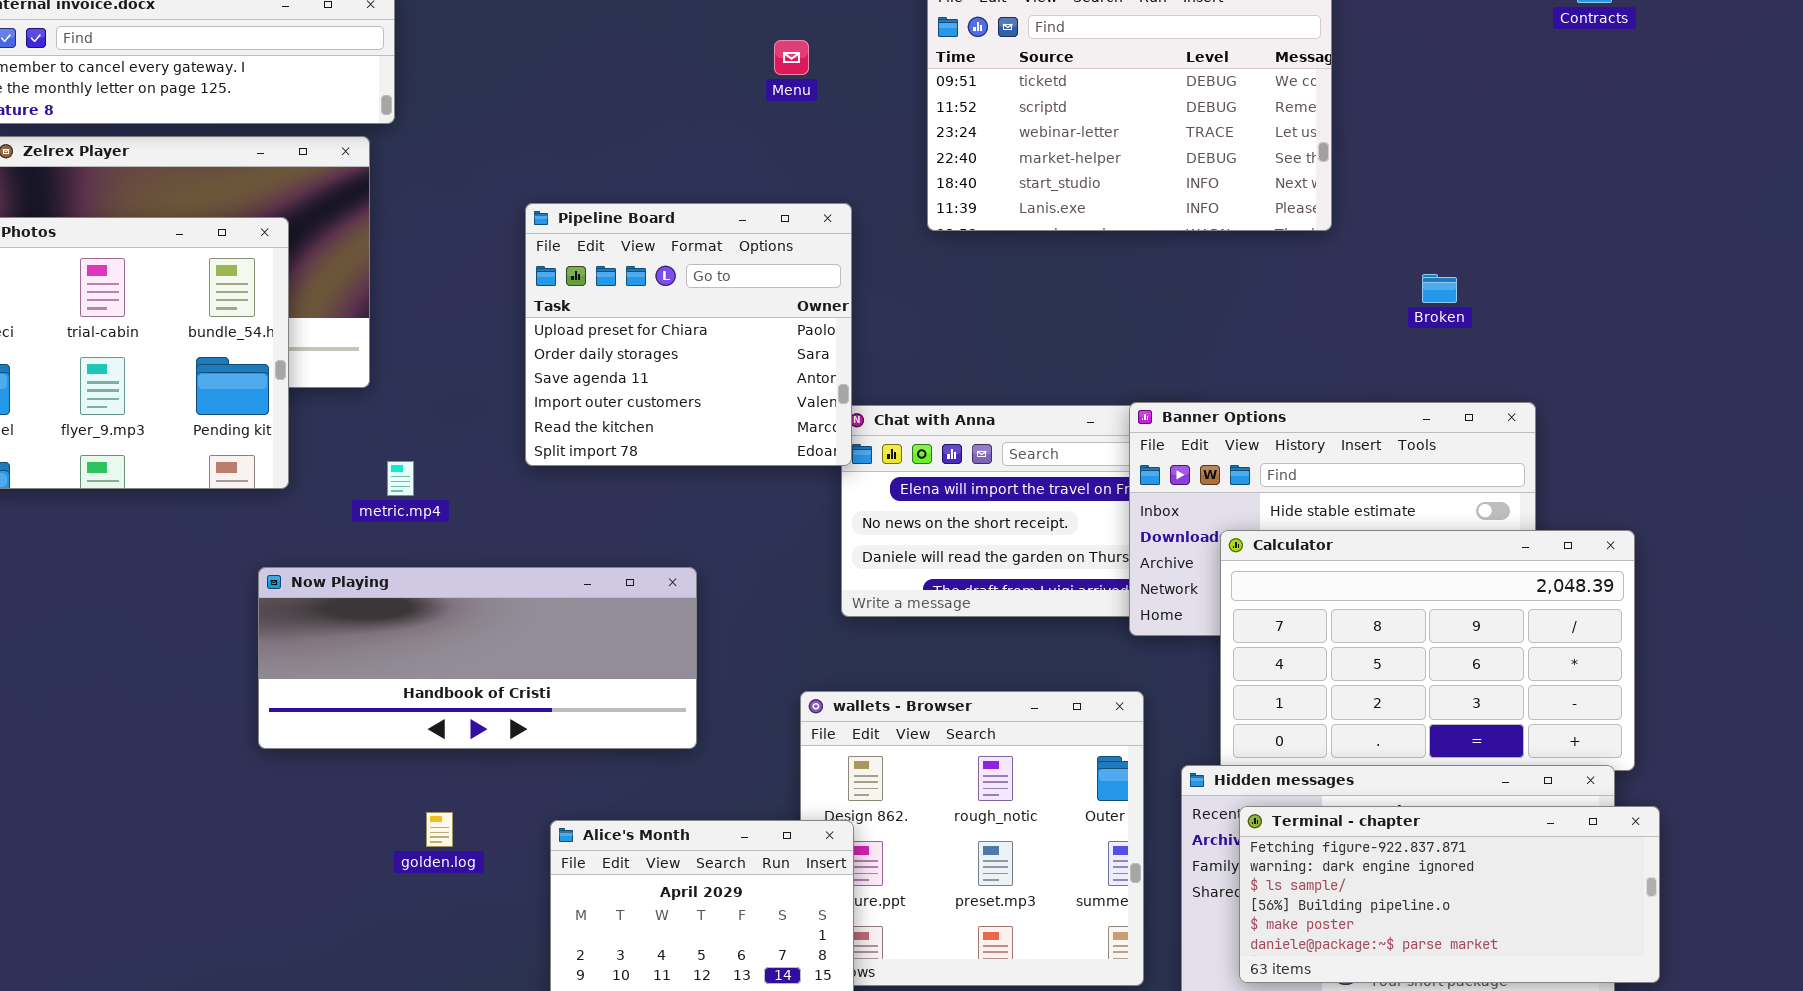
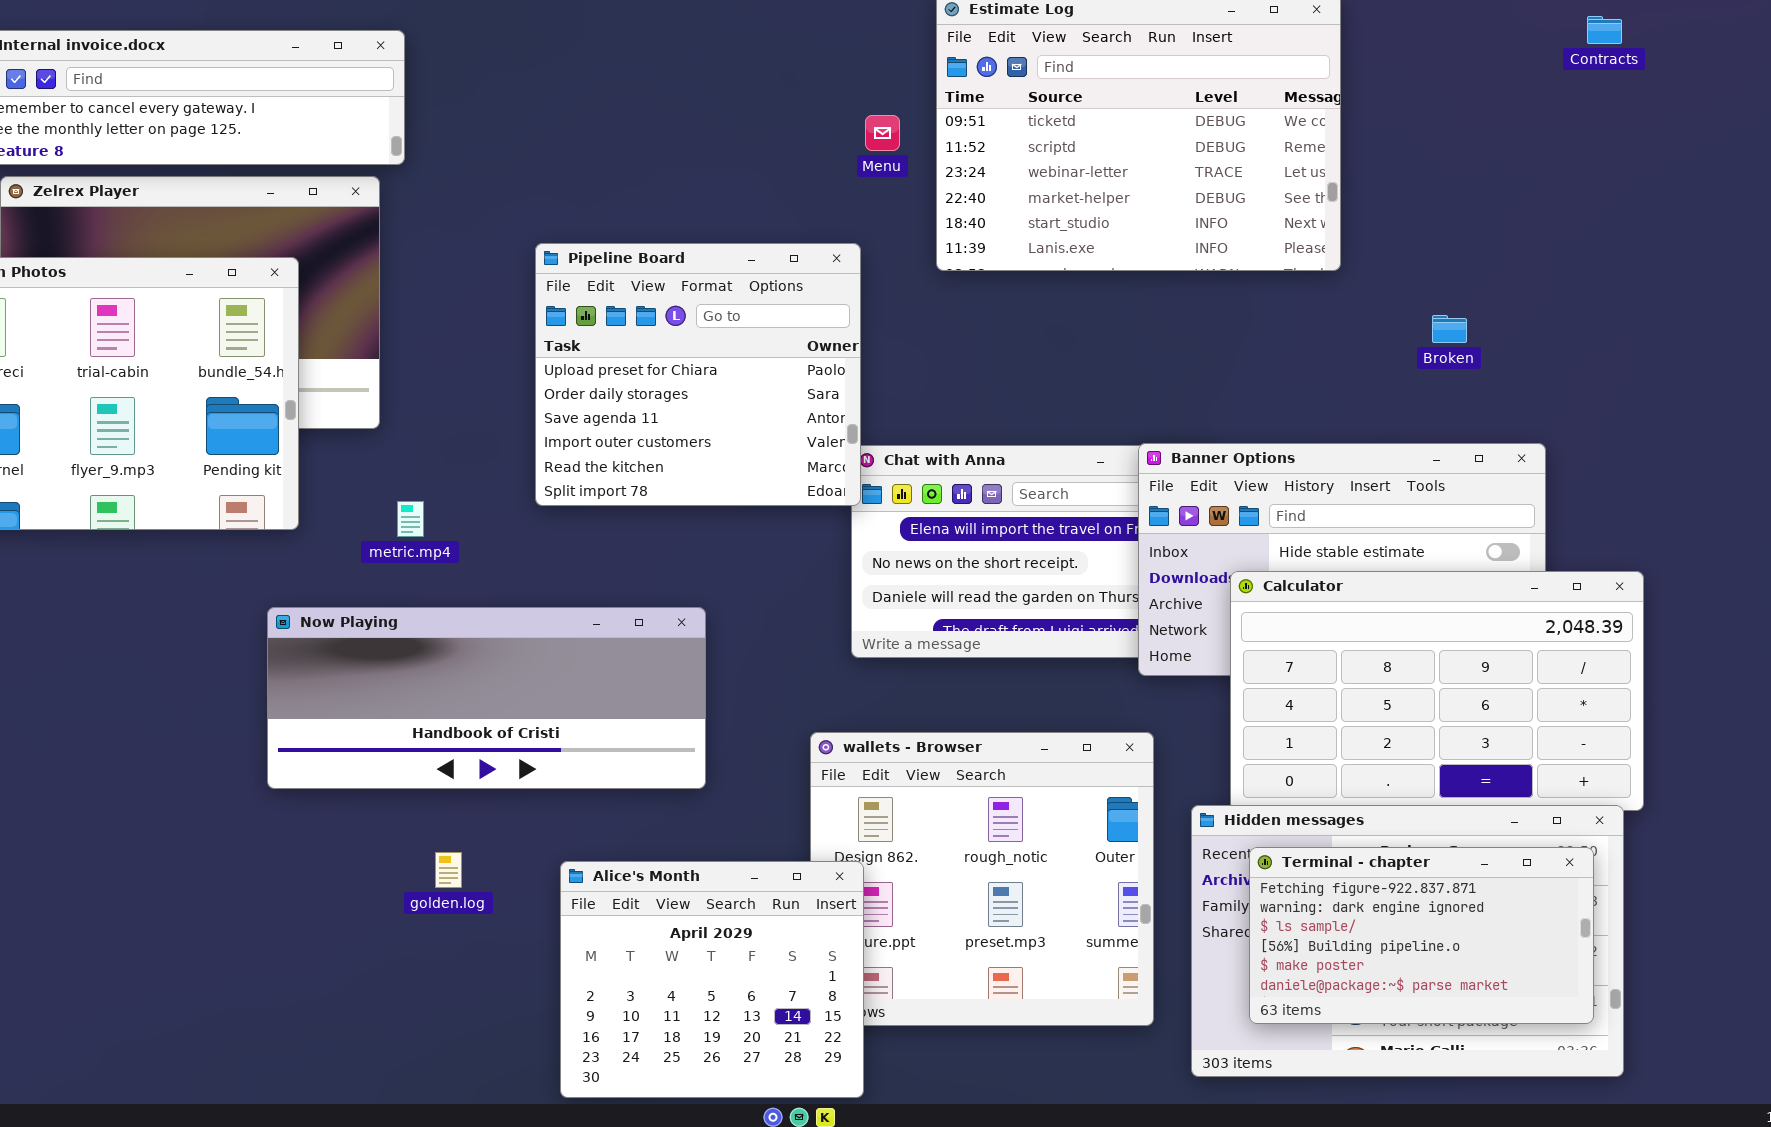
Menu: [774,40,809,75] -> [865,115,900,151], moved
Terminal - chapter: [1239,806,1660,983] -> [1249,847,1594,1024], resized

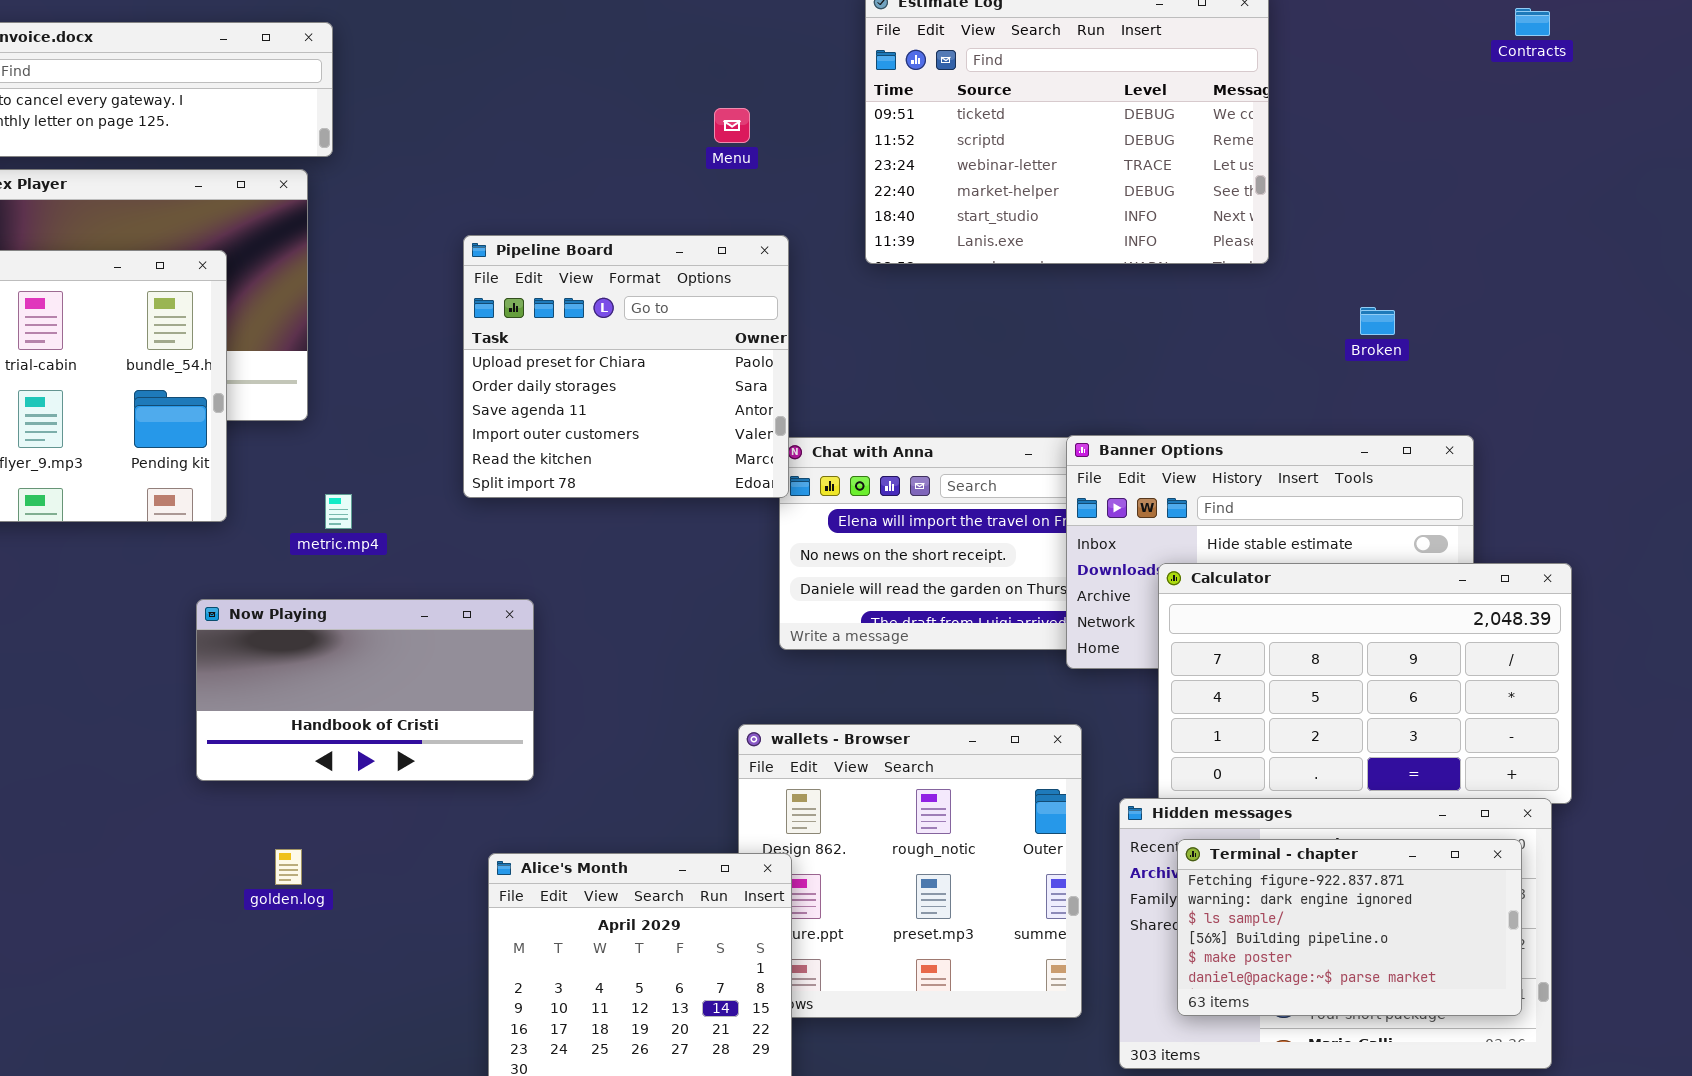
Menu: [865,115,900,151] -> [714,108,750,143], moved
Now Playing: [267,607,706,789] -> [196,599,534,781], resized
golden.log: [435,852,462,888] -> [275,849,302,885], moved

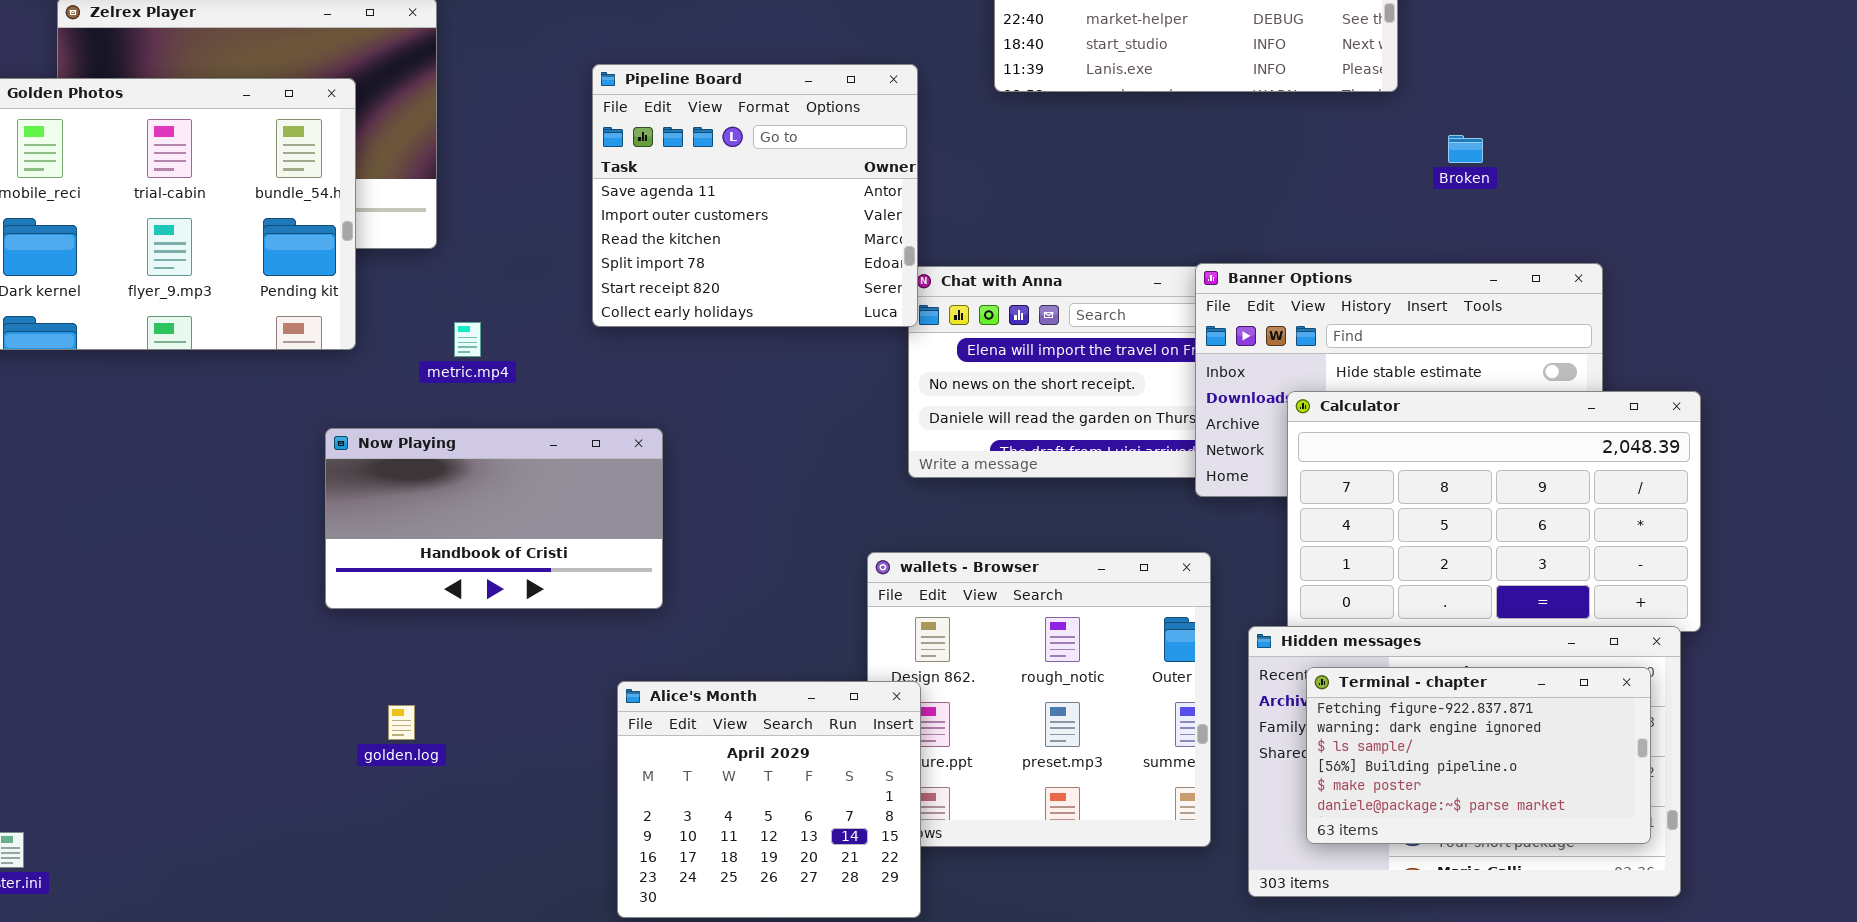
Pipeline Board: [463,235,789,498] -> [592,64,918,327], scrolled down 2 rows
Broken: [1360,307,1395,335] -> [1448,135,1483,163], moved
golden.log: [275,849,302,885] -> [388,705,415,740], moved

